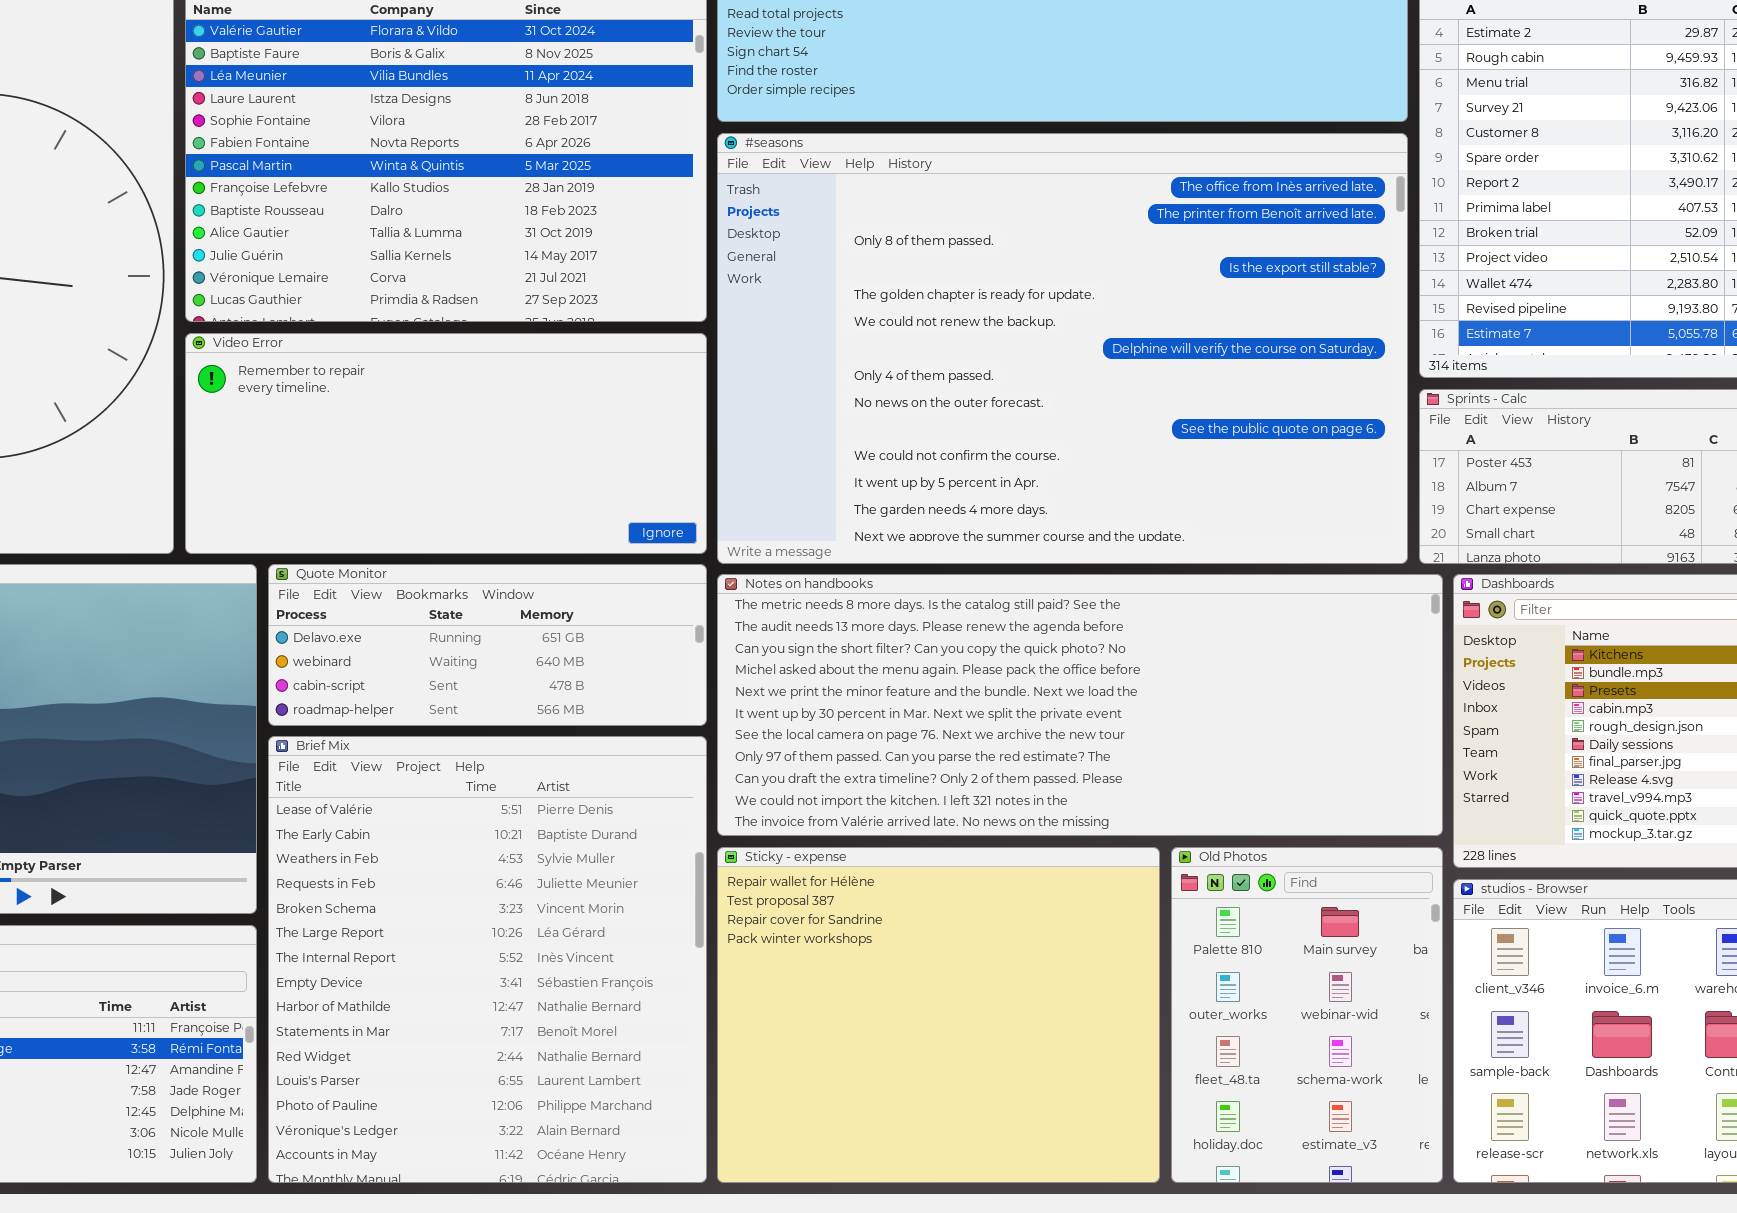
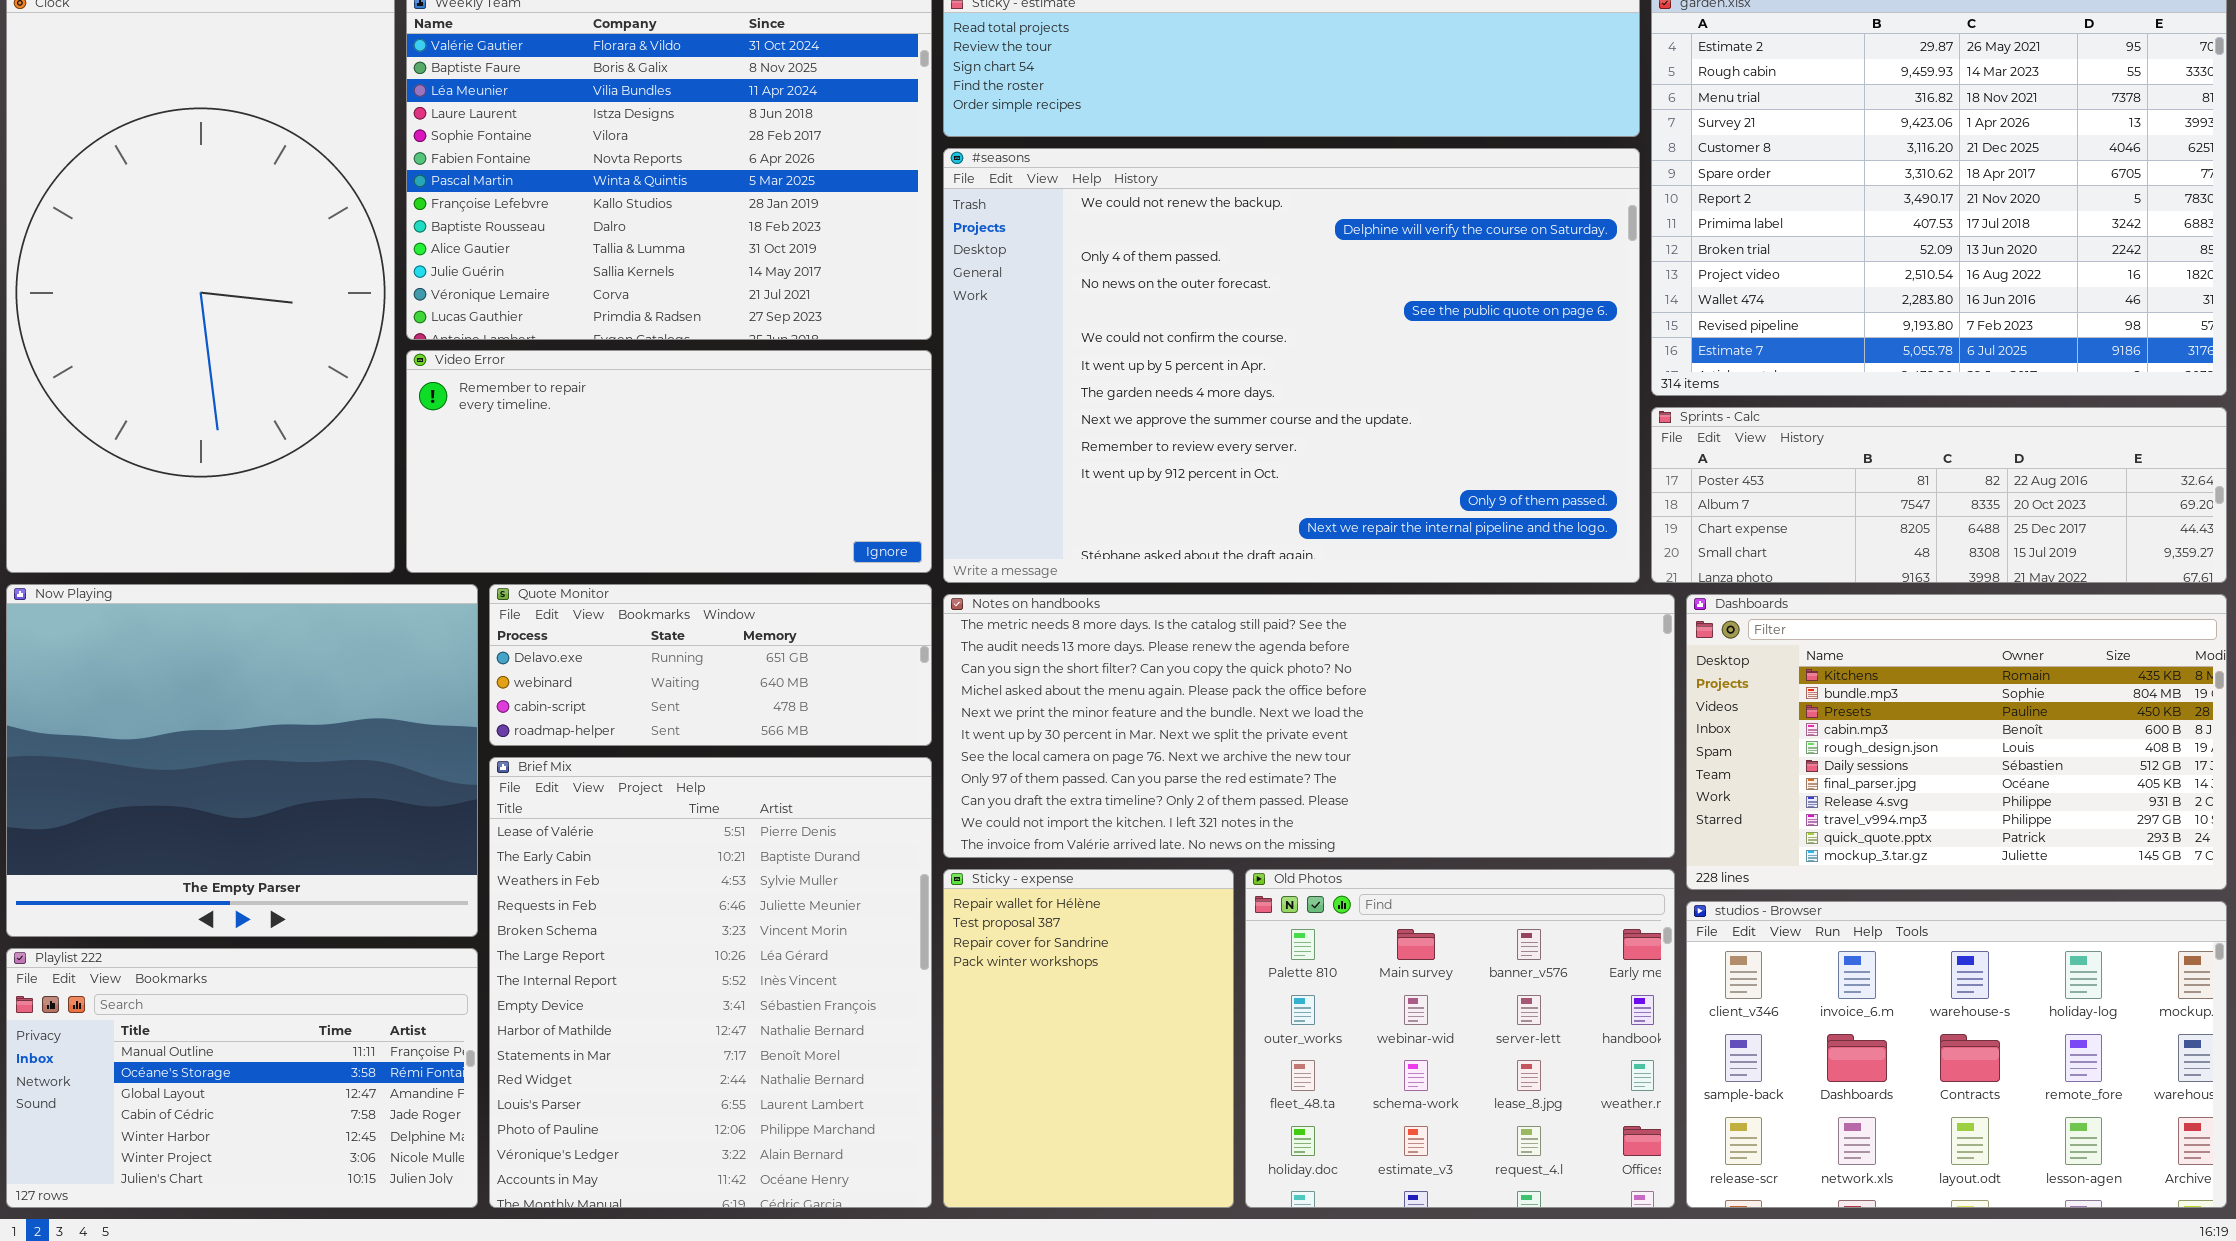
#seasons: [717,133,1408,564] -> [943,148,1640,583], scrolled down 5 rows
Sticky - expense: [717,847,1160,1183] -> [943,869,1234,1208], resized
Old Photos: [1171,847,1443,1183] -> [1245,869,1675,1208], resized

